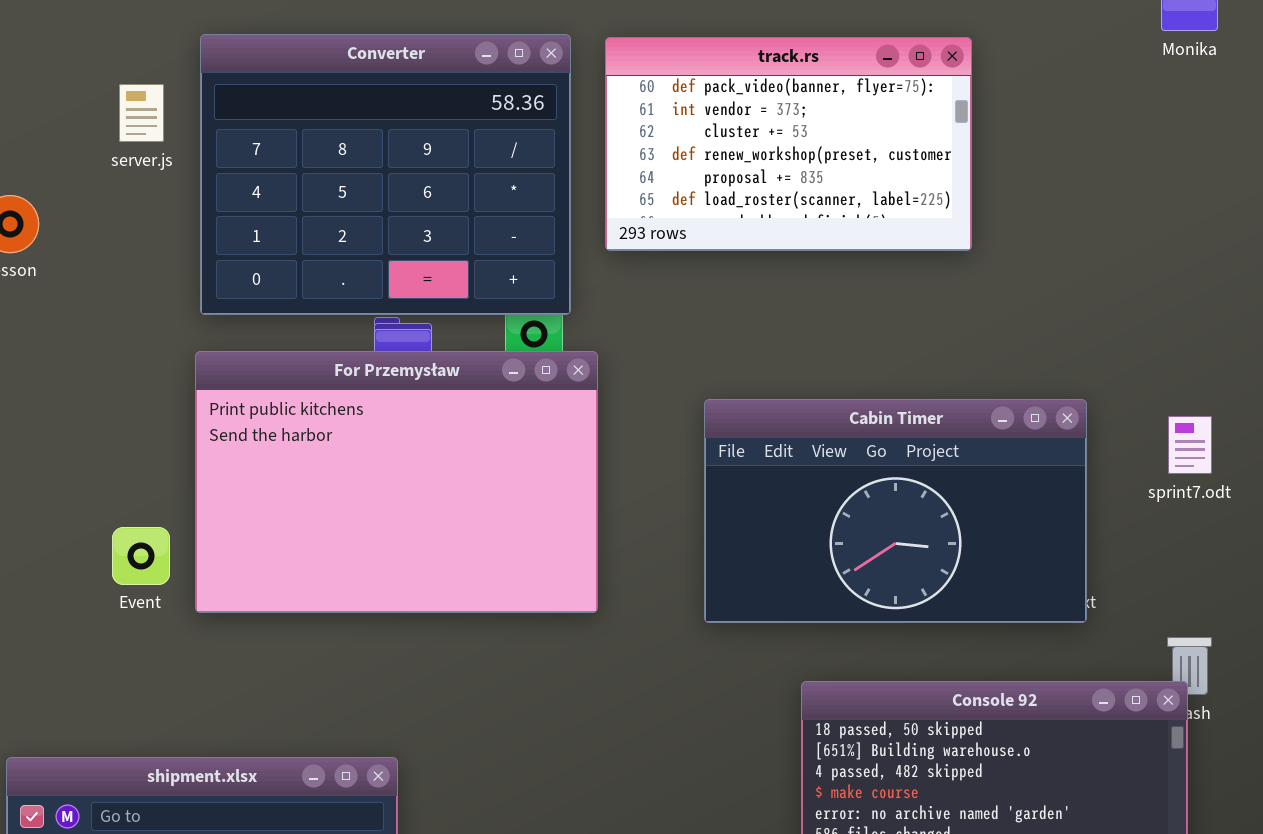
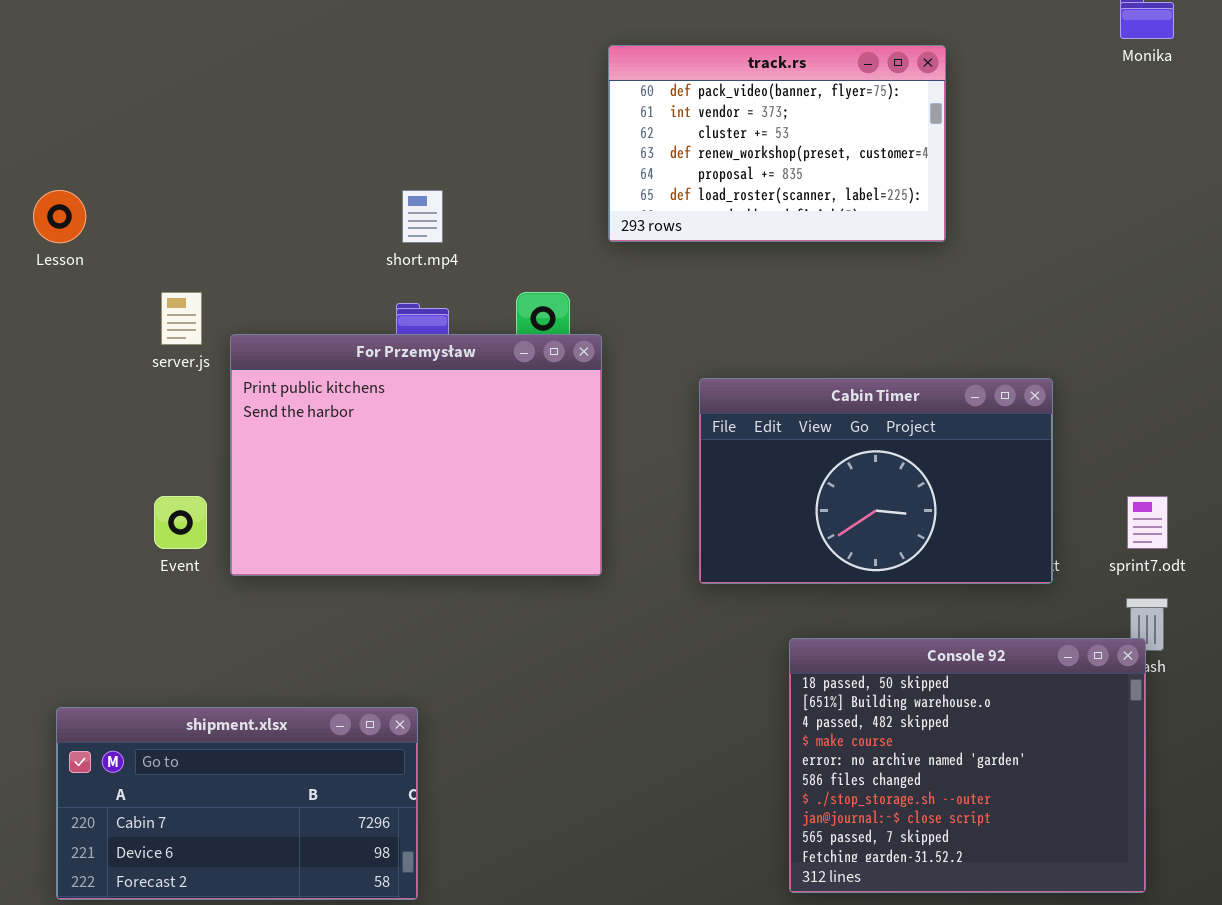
Converter: [200,34,571,315] -> none, closed
server.js: [119,84,164,142] -> [161,292,202,345], moved
sprint7.odt: [1168,416,1212,474] -> [1127,496,1168,549], moved

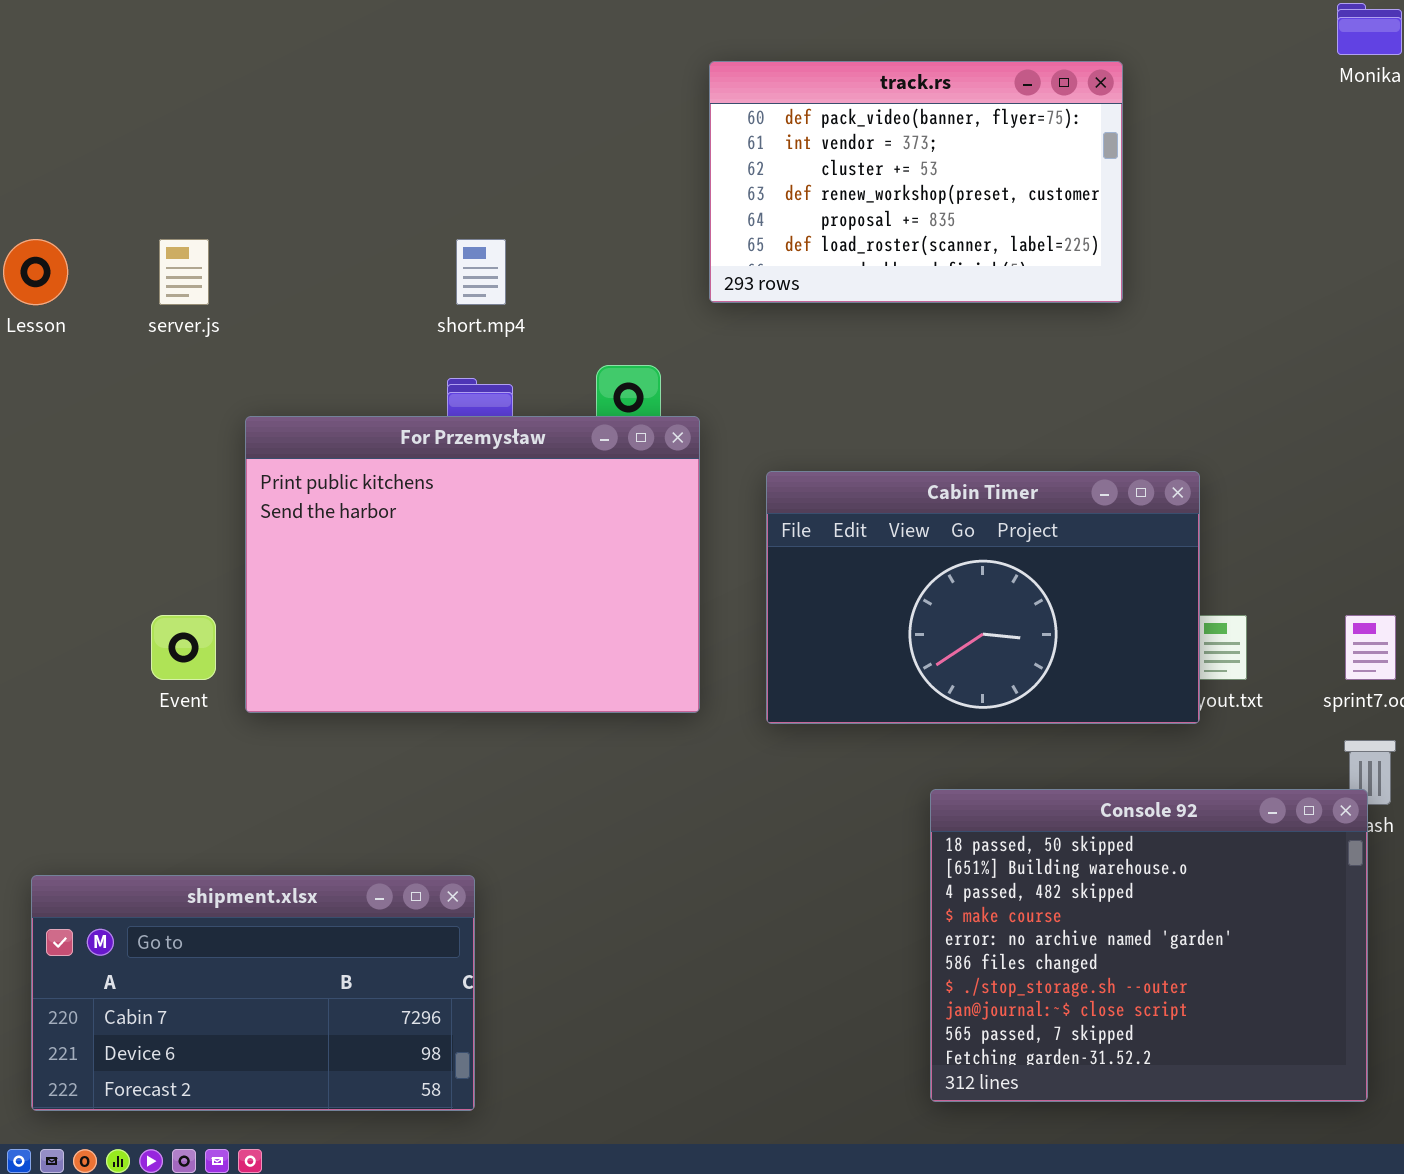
server.js: [161,292,202,345] -> [159,239,209,305], moved
Cabin Timer: [699,378,1053,584] -> [766,471,1200,724], moved

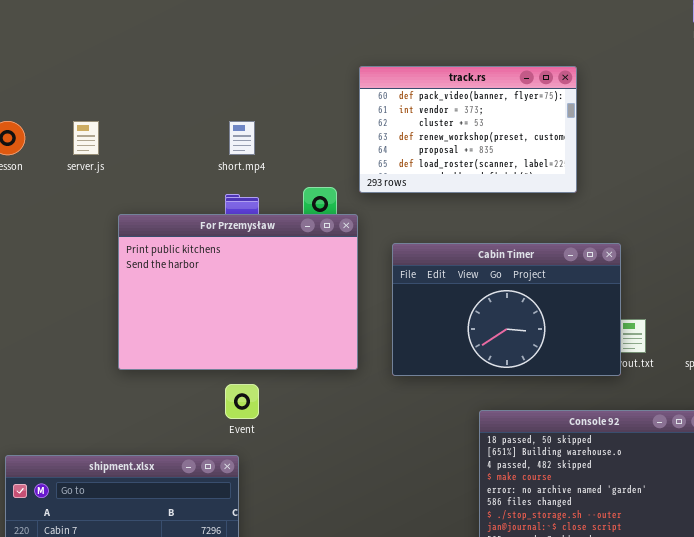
track.rs: [709,61,1123,303] -> [359,66,577,193], moved
Event: [151,615,216,680] -> [225,384,259,419], moved

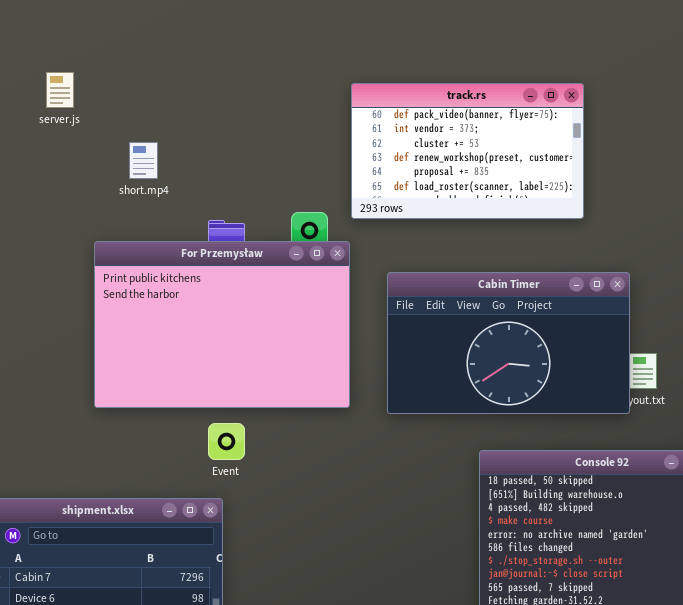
server.js: [73,121,99,155] -> [46,72,74,108], moved
short.mp4: [229,121,255,155] -> [129,142,158,179], moved

